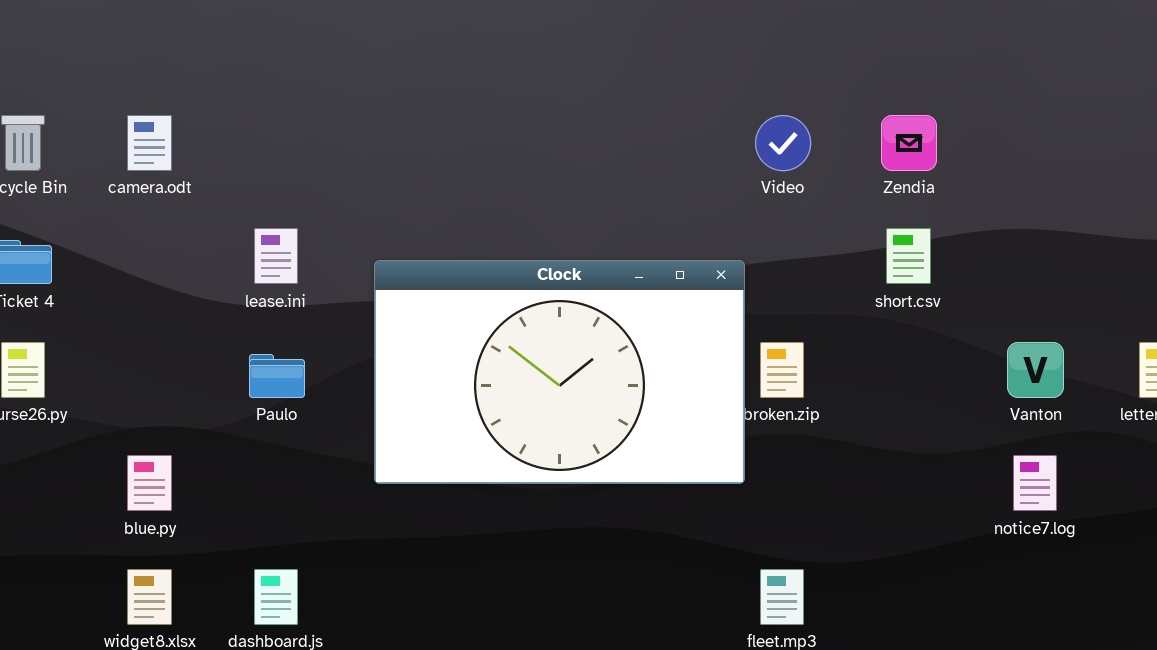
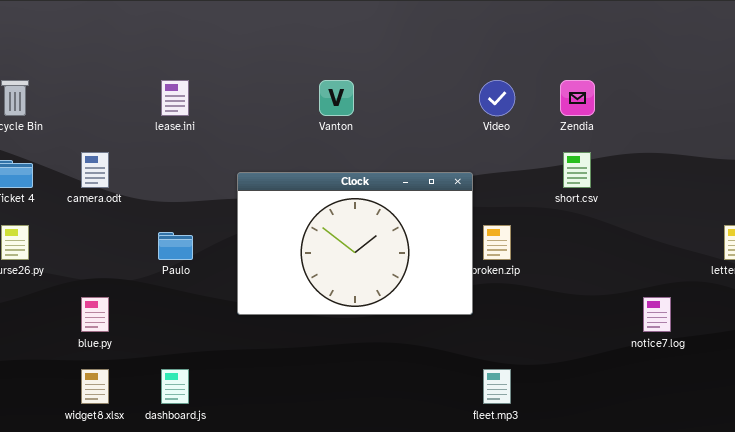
camera.odt: [127,115,172,171] -> [81,152,109,188], moved
lease.ini: [254,228,298,284] -> [161,80,189,116], moved
Vanton: [1007,342,1064,398] -> [319,80,354,116], moved

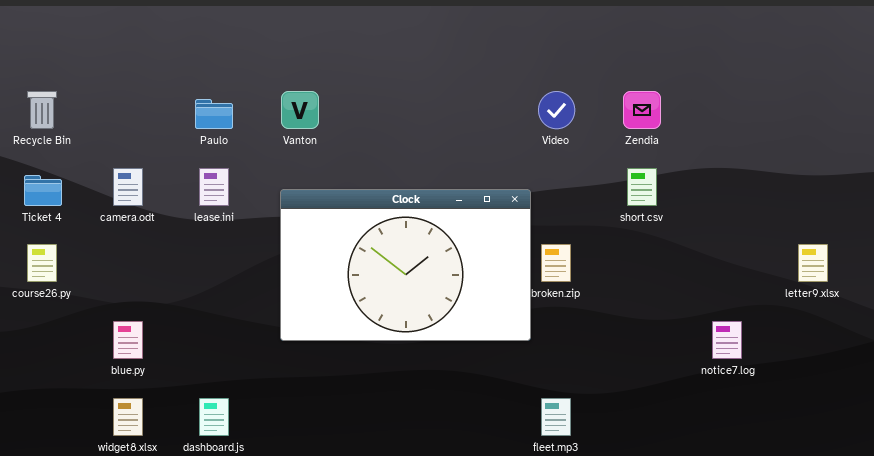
lease.ini: [161,80,189,116] -> [199,168,229,206], moved
Vanton: [319,80,354,116] -> [281,91,319,129], moved
Paulo: [158,232,193,260] -> [195,99,233,129], moved

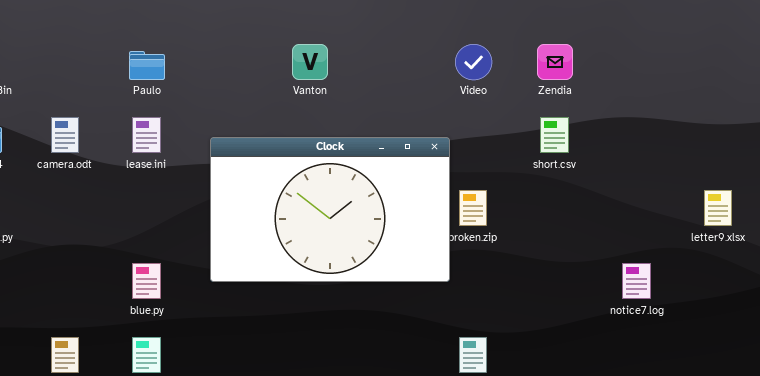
Vanton: [281,91,319,129] -> [292,44,328,80], moved
blue.py: [113,321,143,359] -> [132,263,161,299], moved

